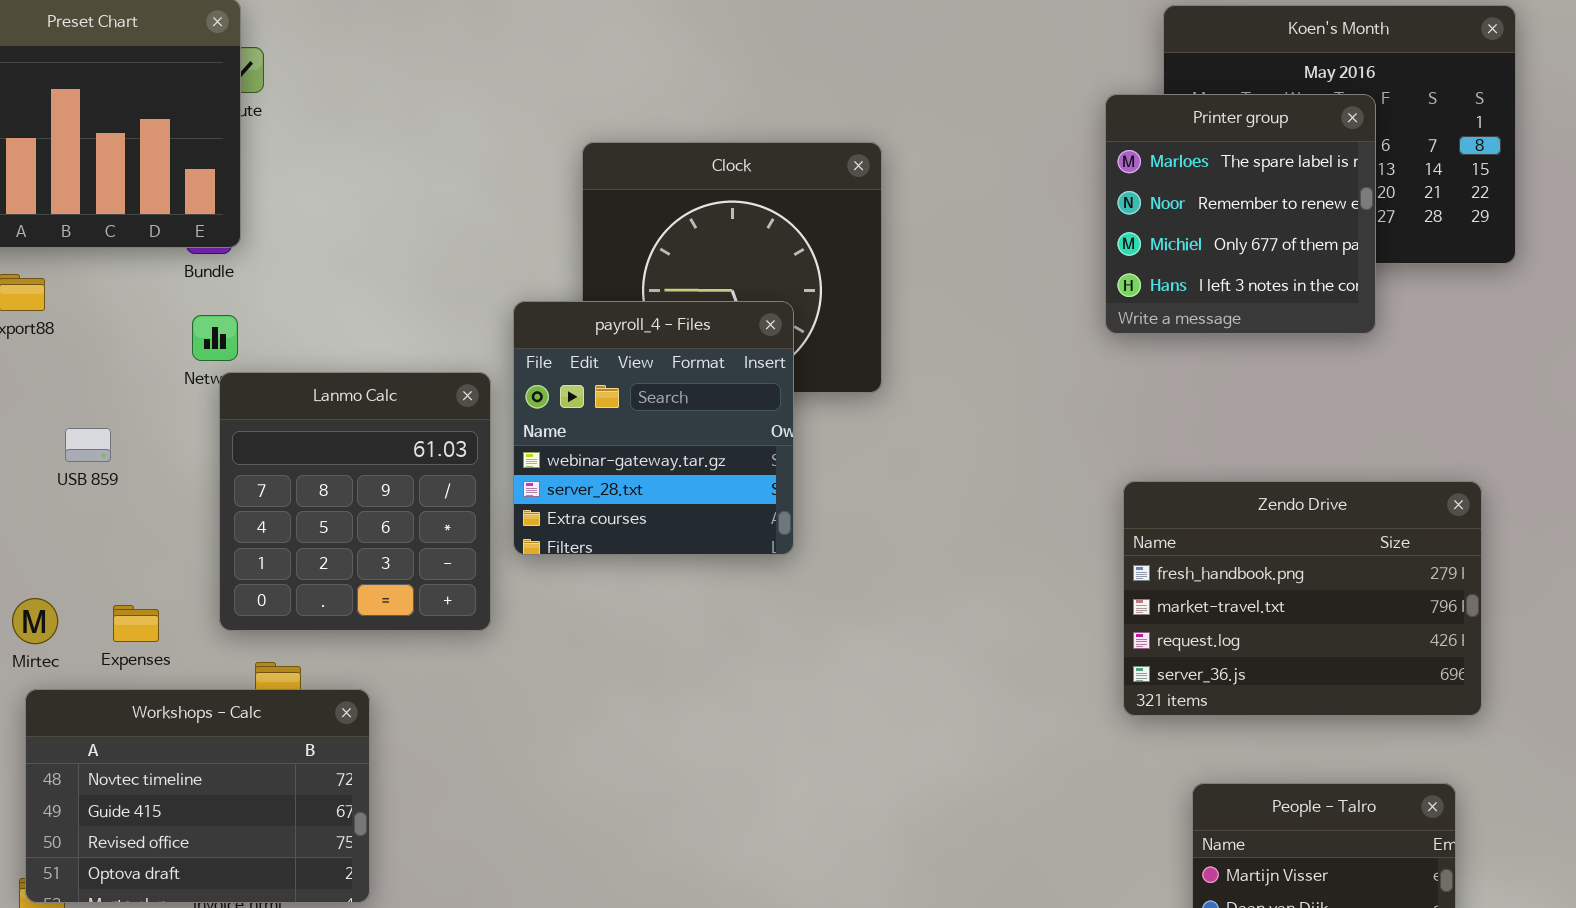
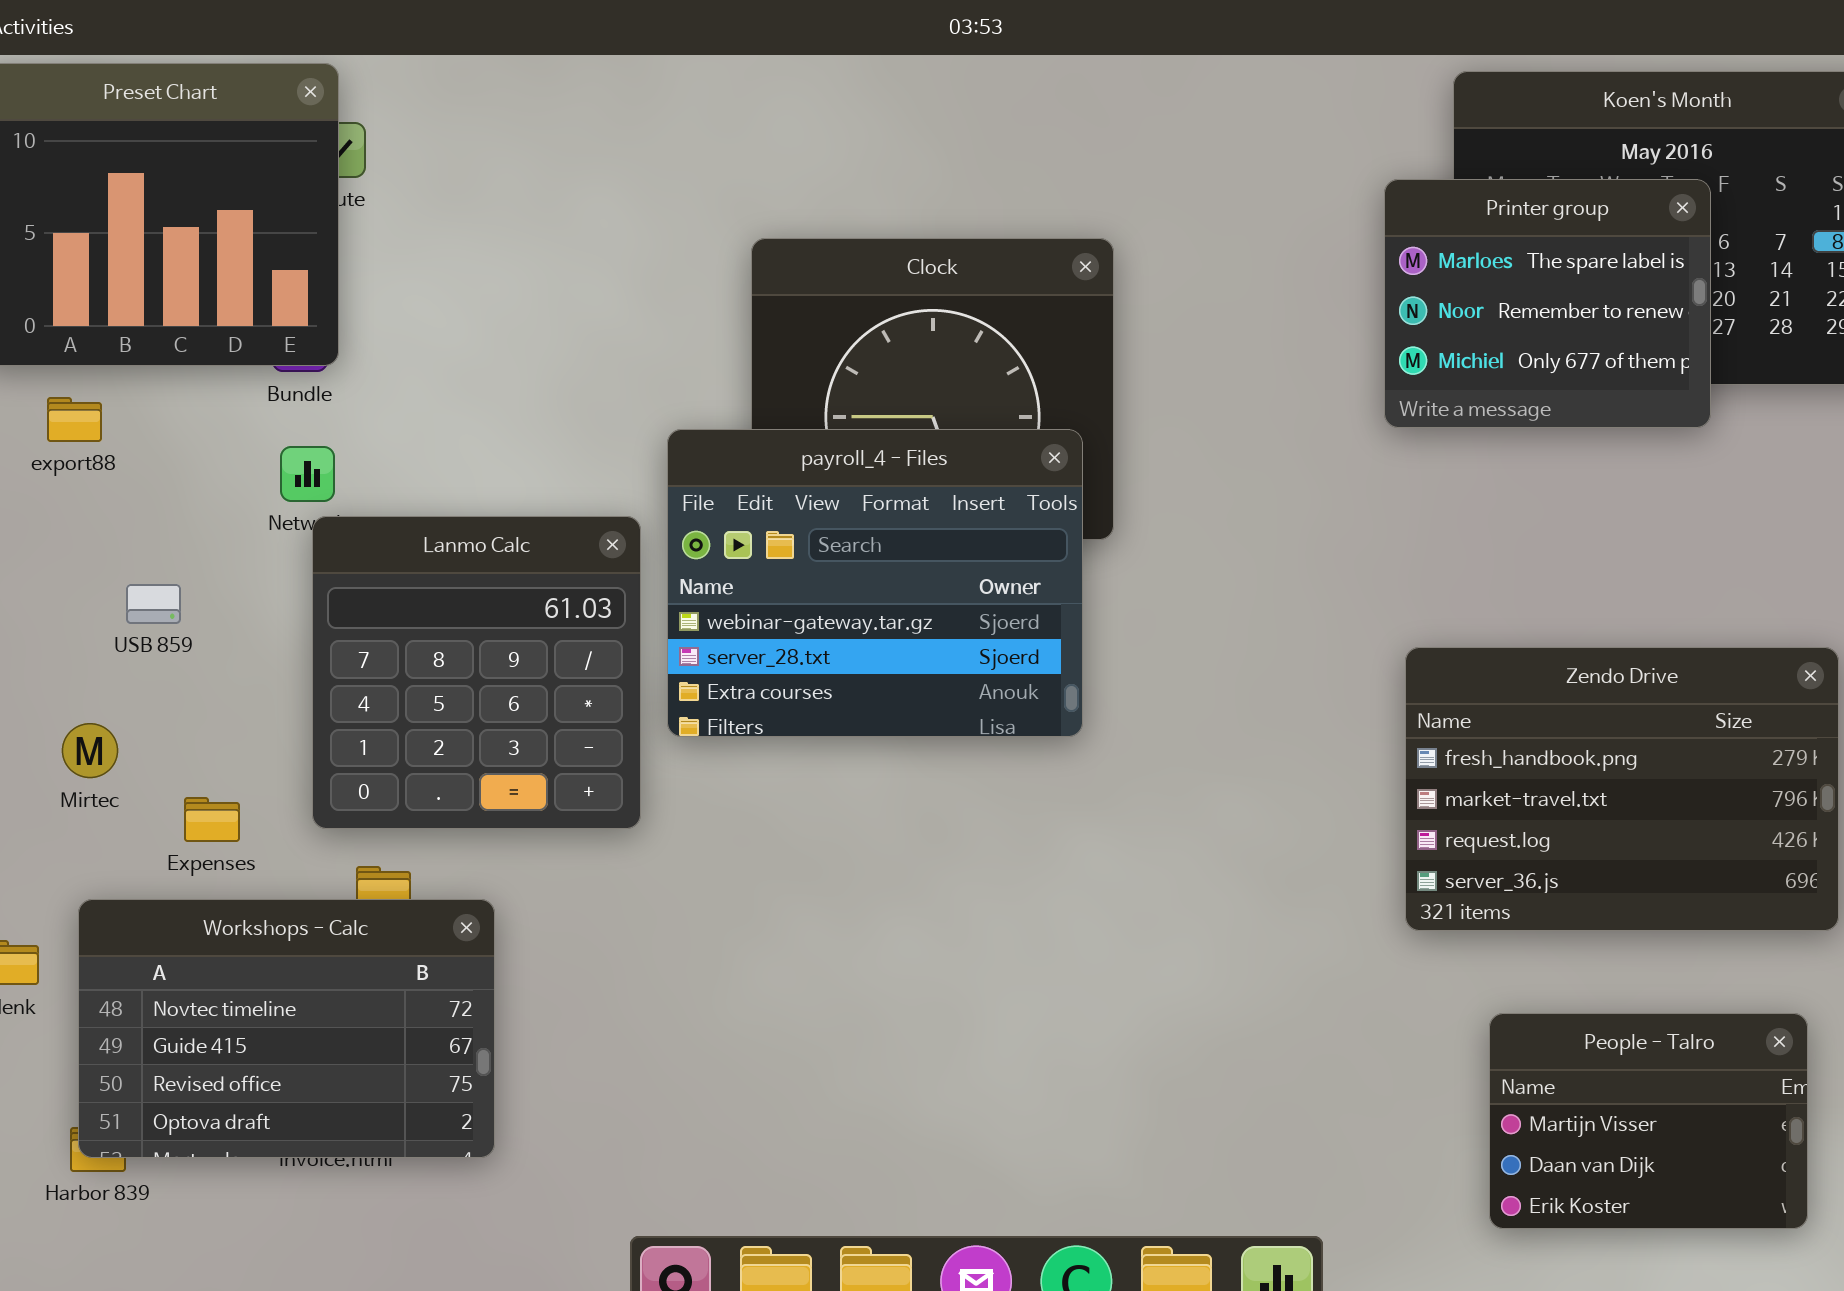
Printer group: [1105,94,1376,334] -> [1384,179,1711,428], resized
payroll_4 - Files: [513,301,794,555] -> [667,429,1083,737], resized
Mirtec: [12,598,58,644] -> [62,723,118,778], moved

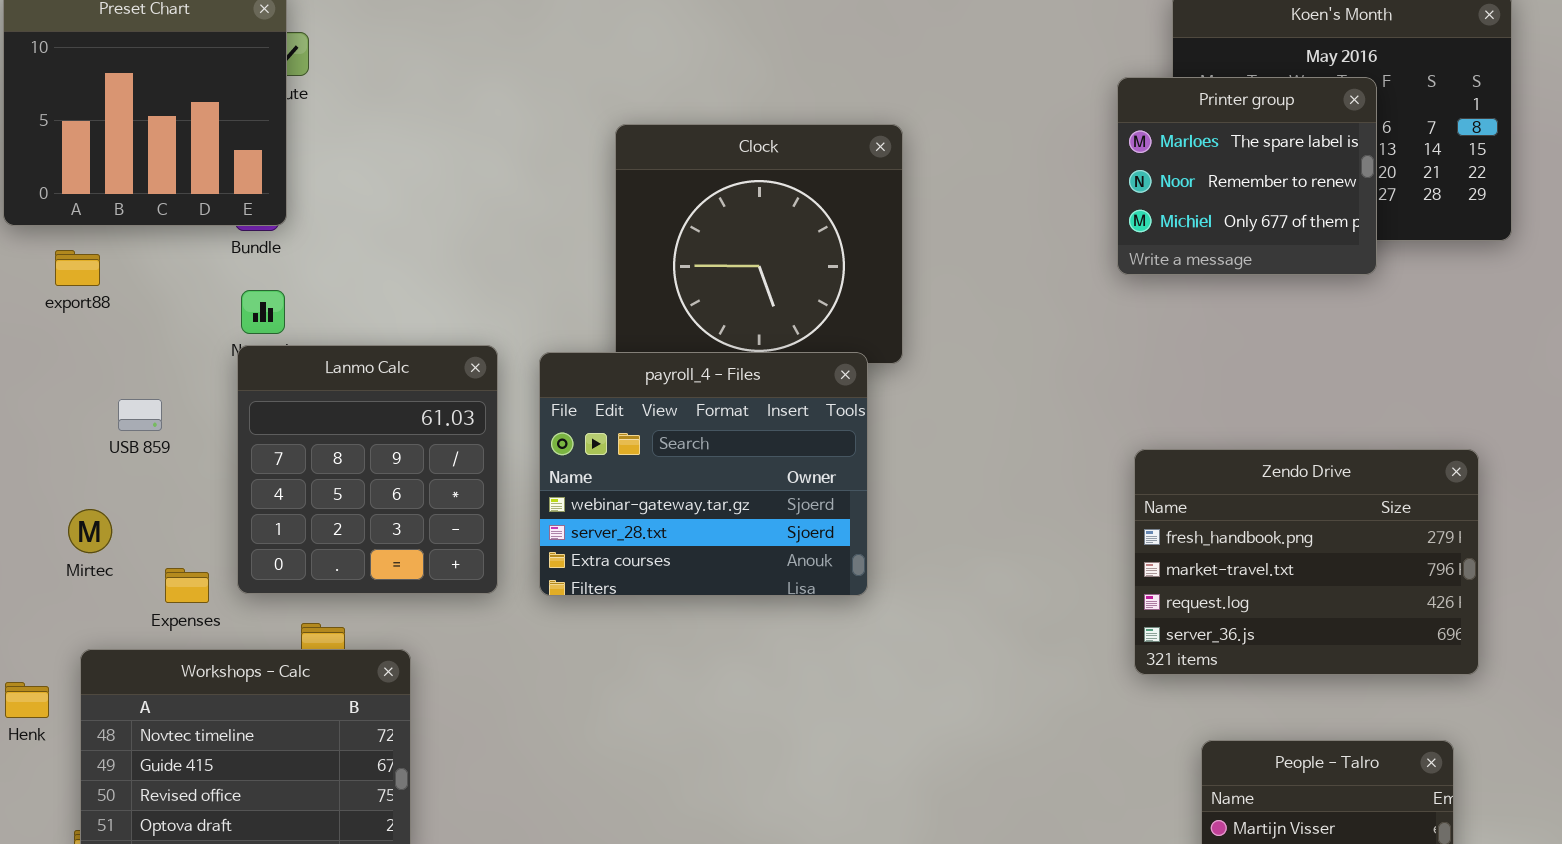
payroll_4 - Files: [667,429,1083,737] -> [539,352,868,596], moved
Lanmo Calc: [312,516,641,829] -> [237,345,498,594], moved

